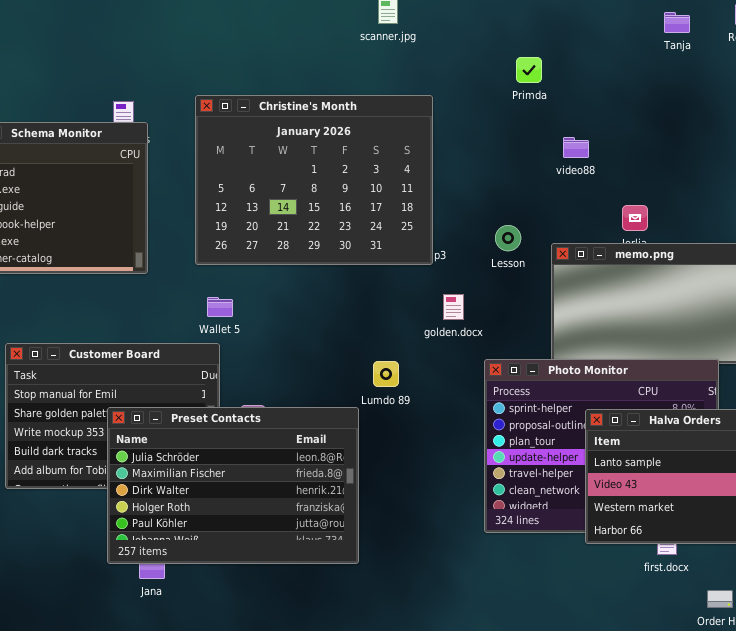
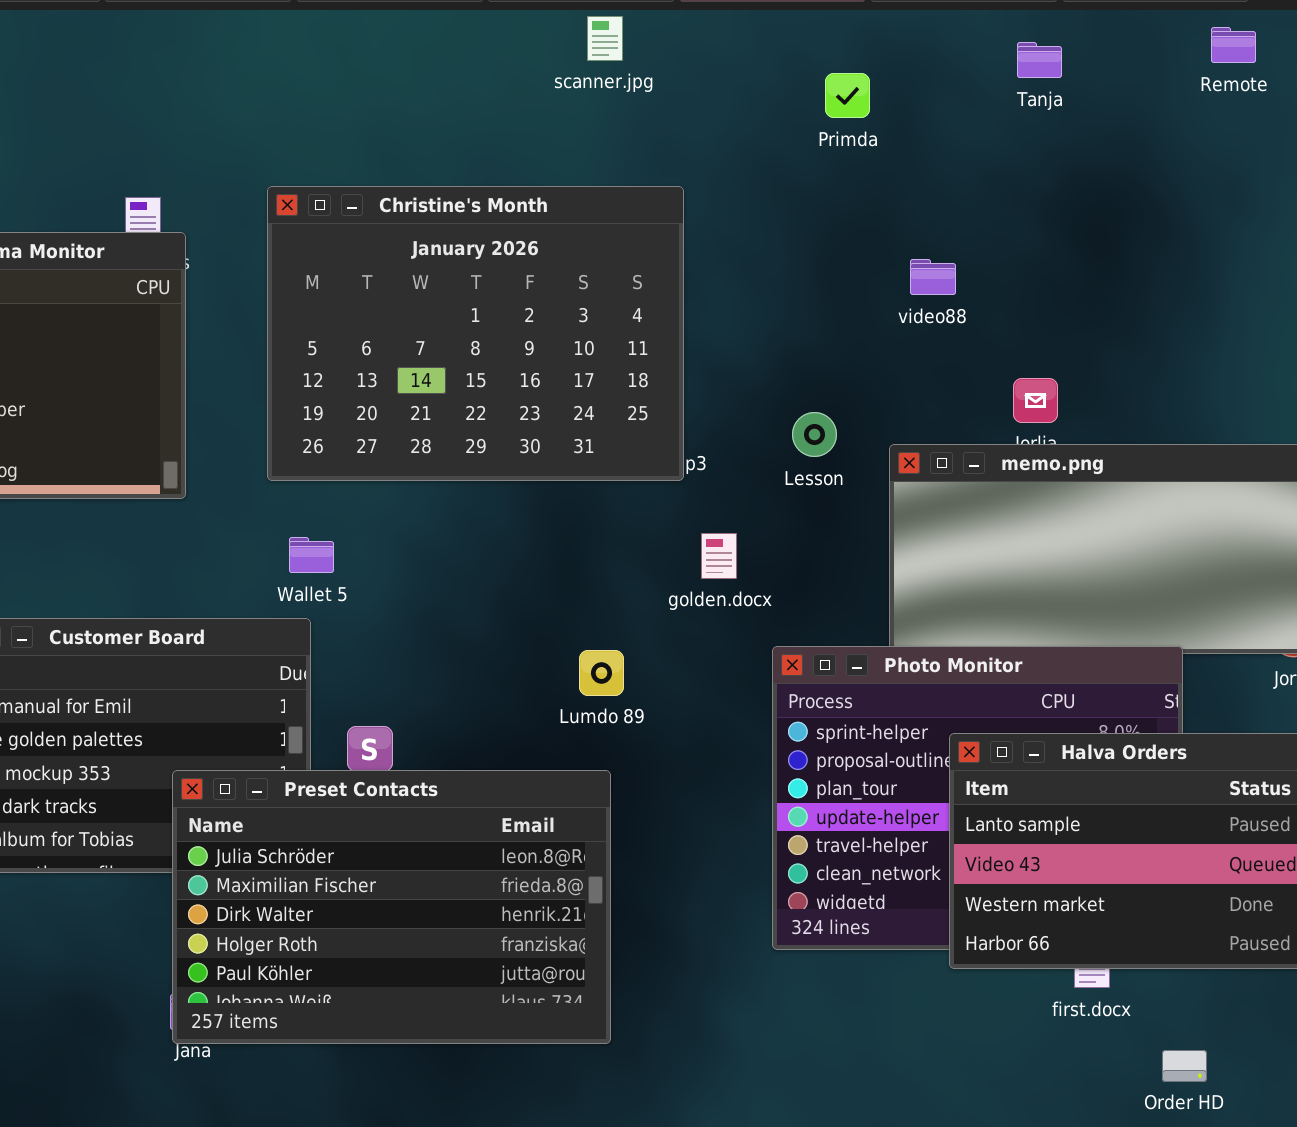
Tanja: [664,12,690,33] -> [1017,42,1062,78], moved
Primda: [516,57,542,83] -> [825,73,870,118], moved
Preset Contacts: [107,407,359,564] -> [172,770,611,1044], moved

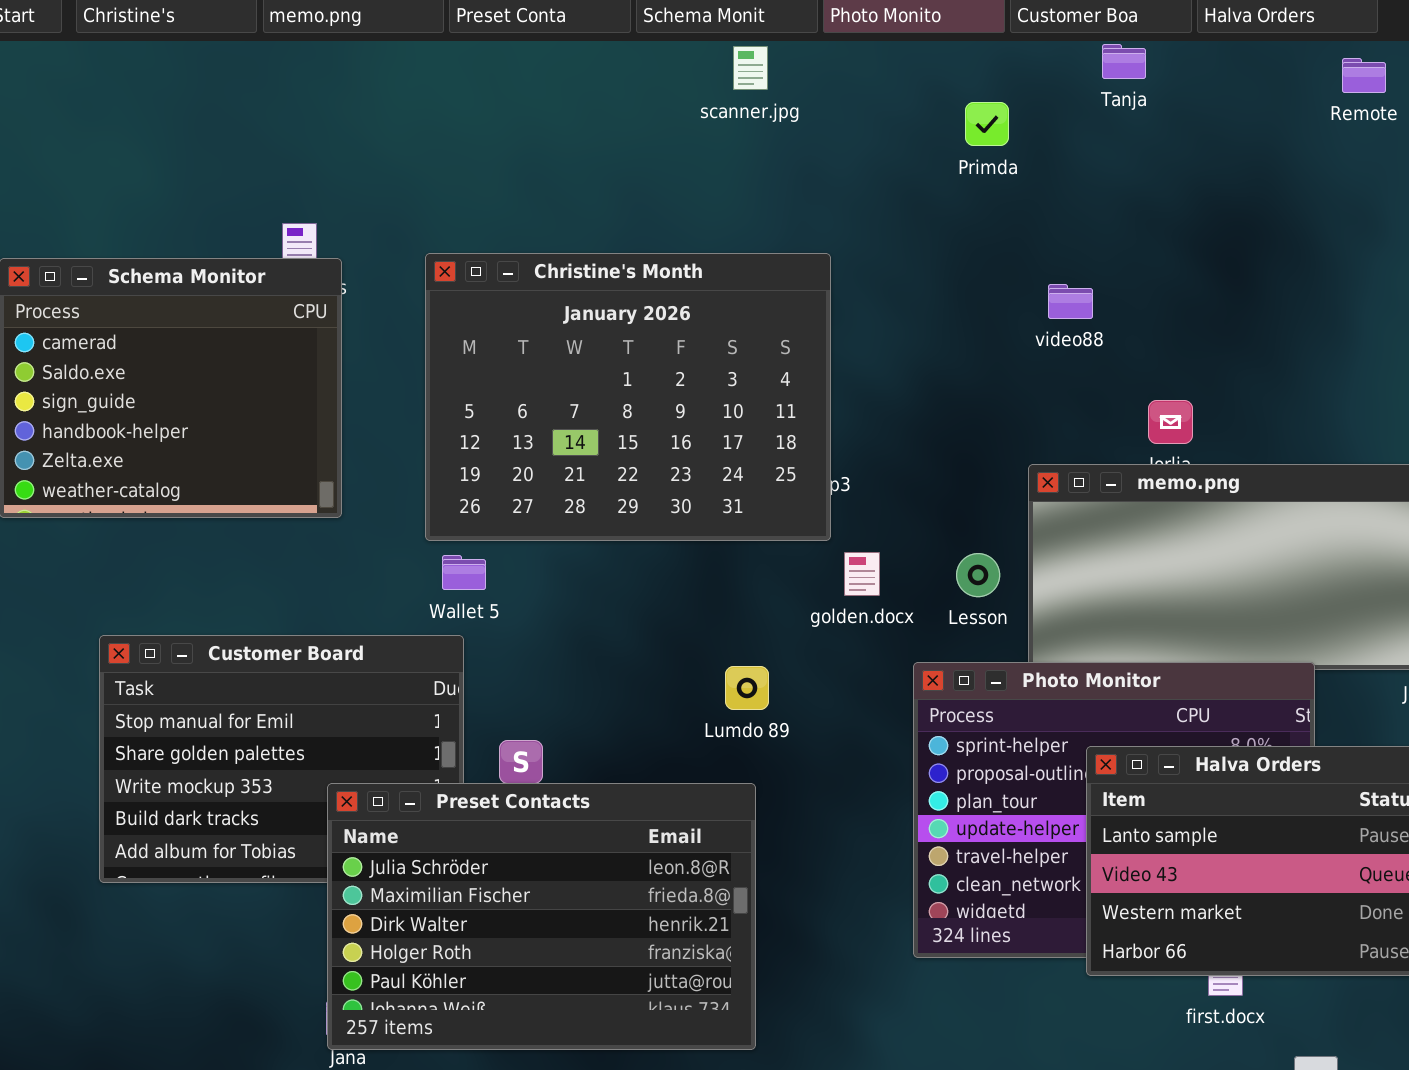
Tanja: [1017,42,1062,78] -> [1102,44,1146,79], moved
Christine's Month: [267,186,684,481] -> [425,253,831,541], moved
Lesson: [792,412,837,457] -> [956,553,1000,597], moved

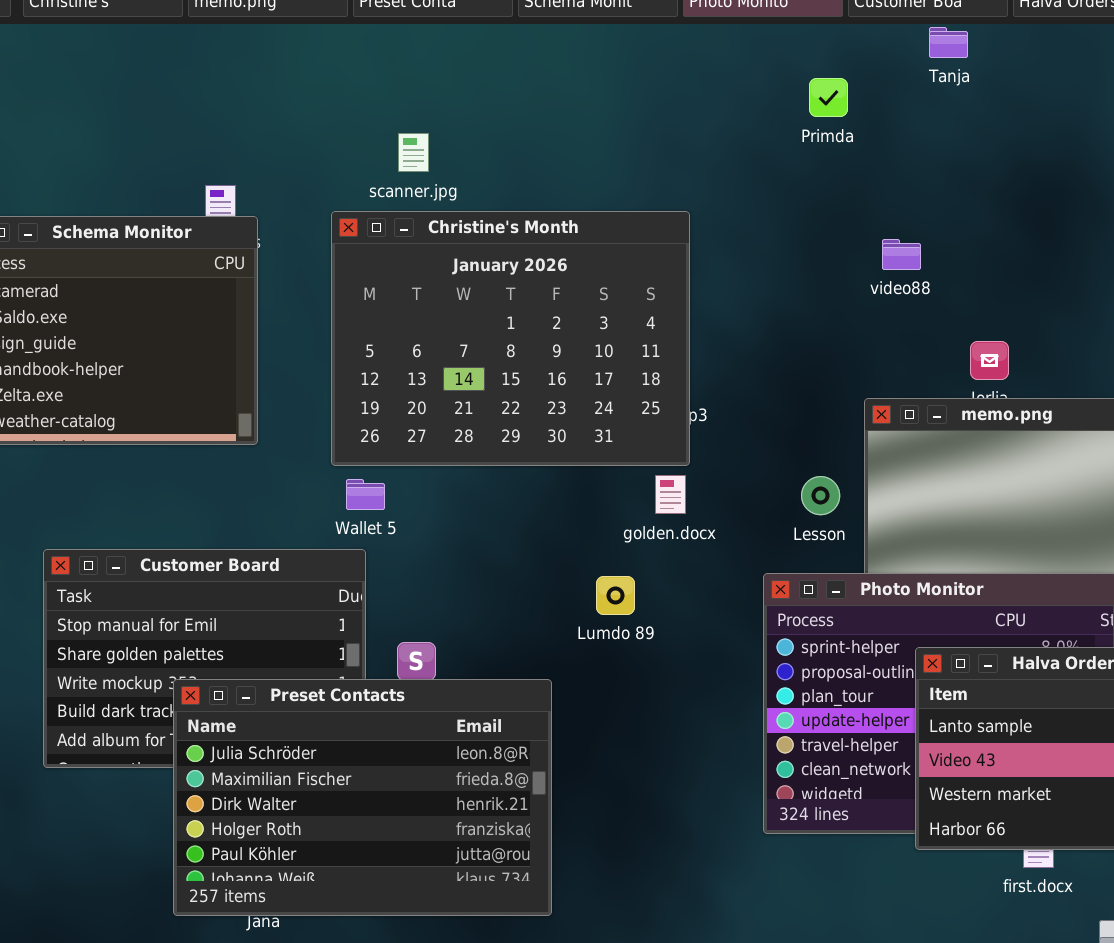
scanner.jpg: [733,46,768,90] -> [398,133,429,172], moved
golden.docx: [844,552,880,596] -> [655,475,686,514], moved
Preset Contacts: [327,783,756,1050] -> [173,679,552,916], moved

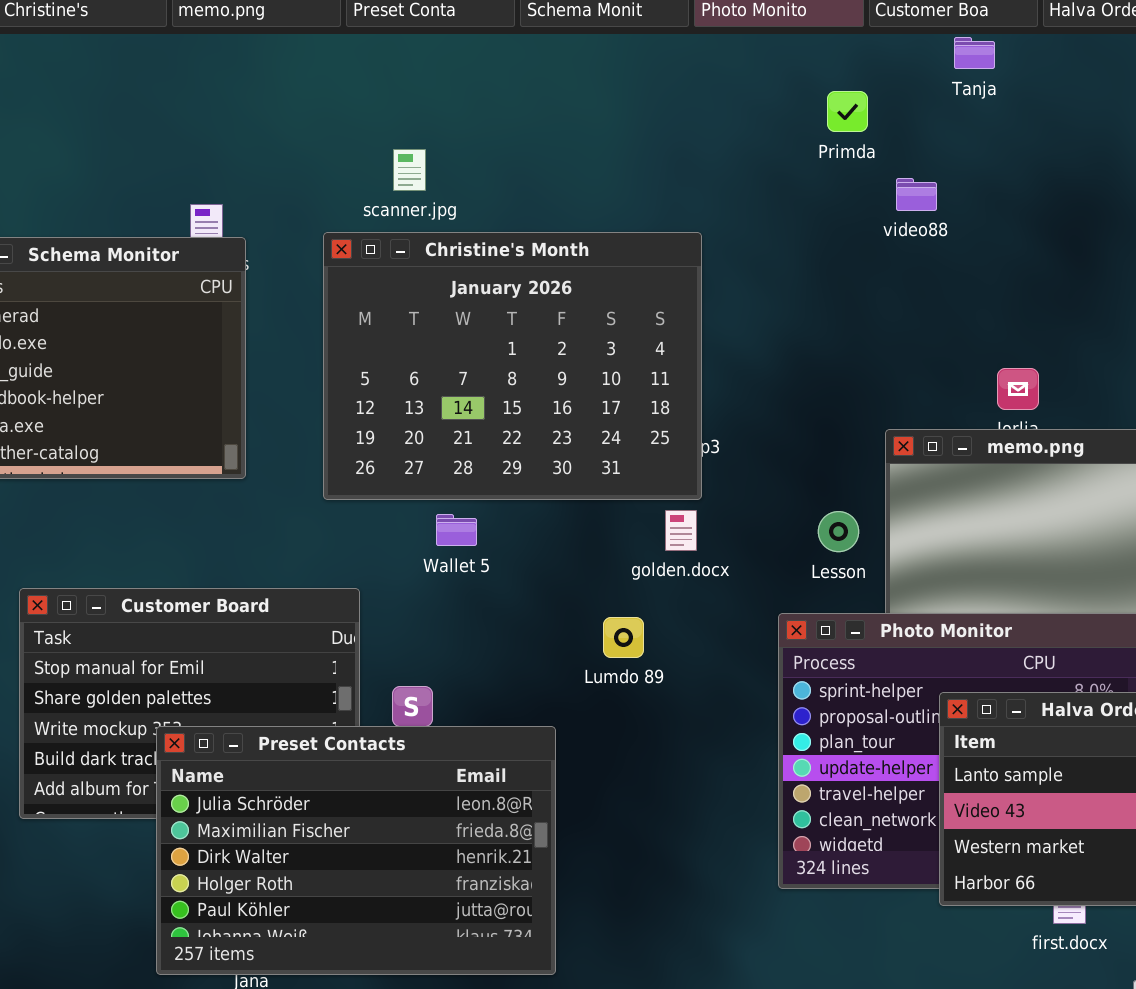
video88: [882,239,921,270] -> [896,178,937,211], moved
Wallet 5: [346,479,385,510] -> [436,514,477,546], moved

